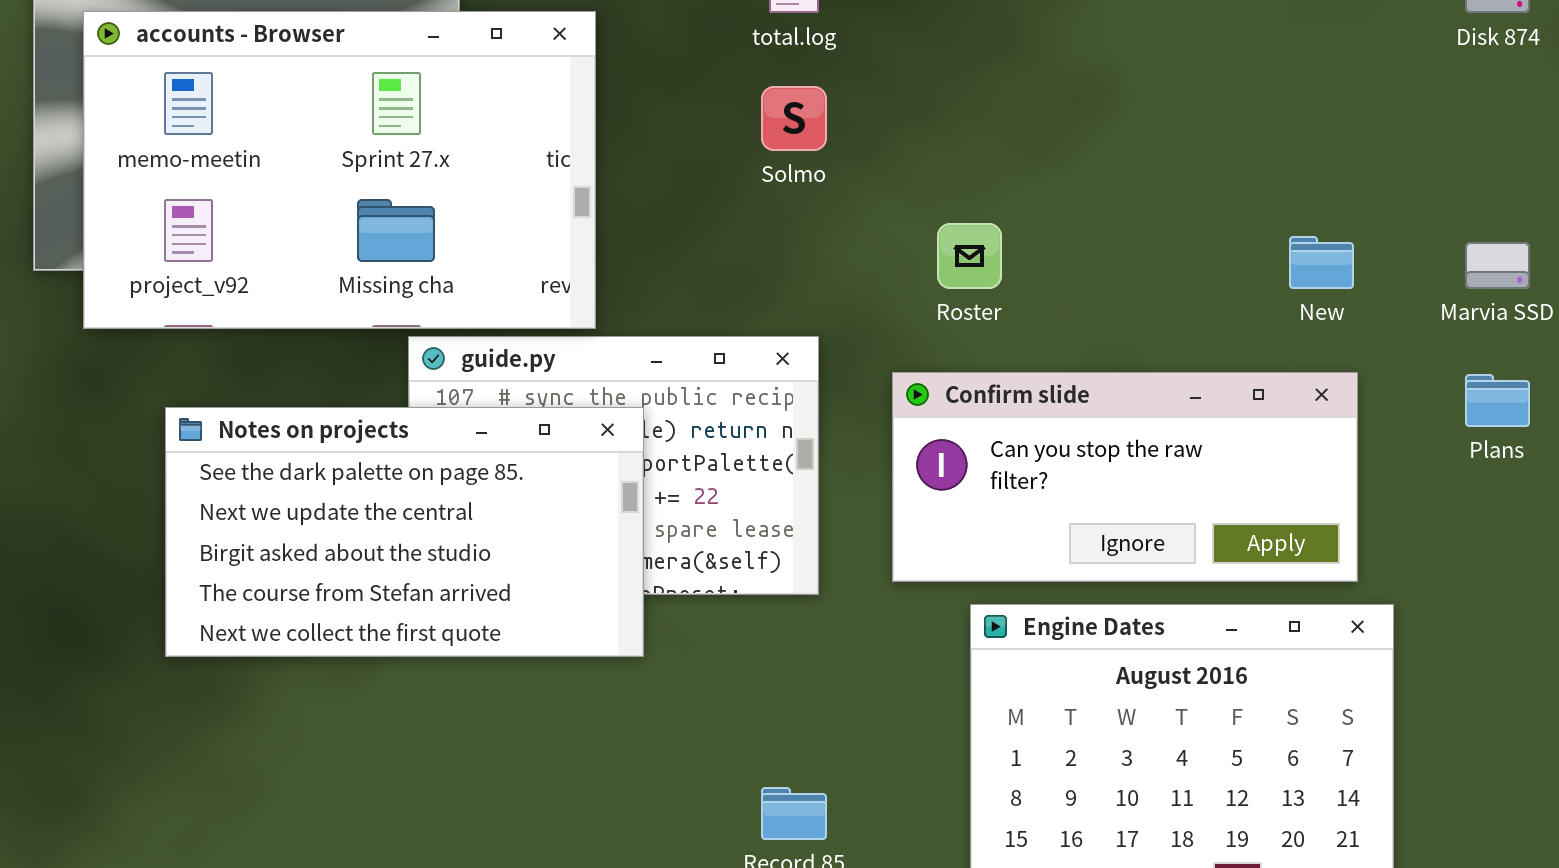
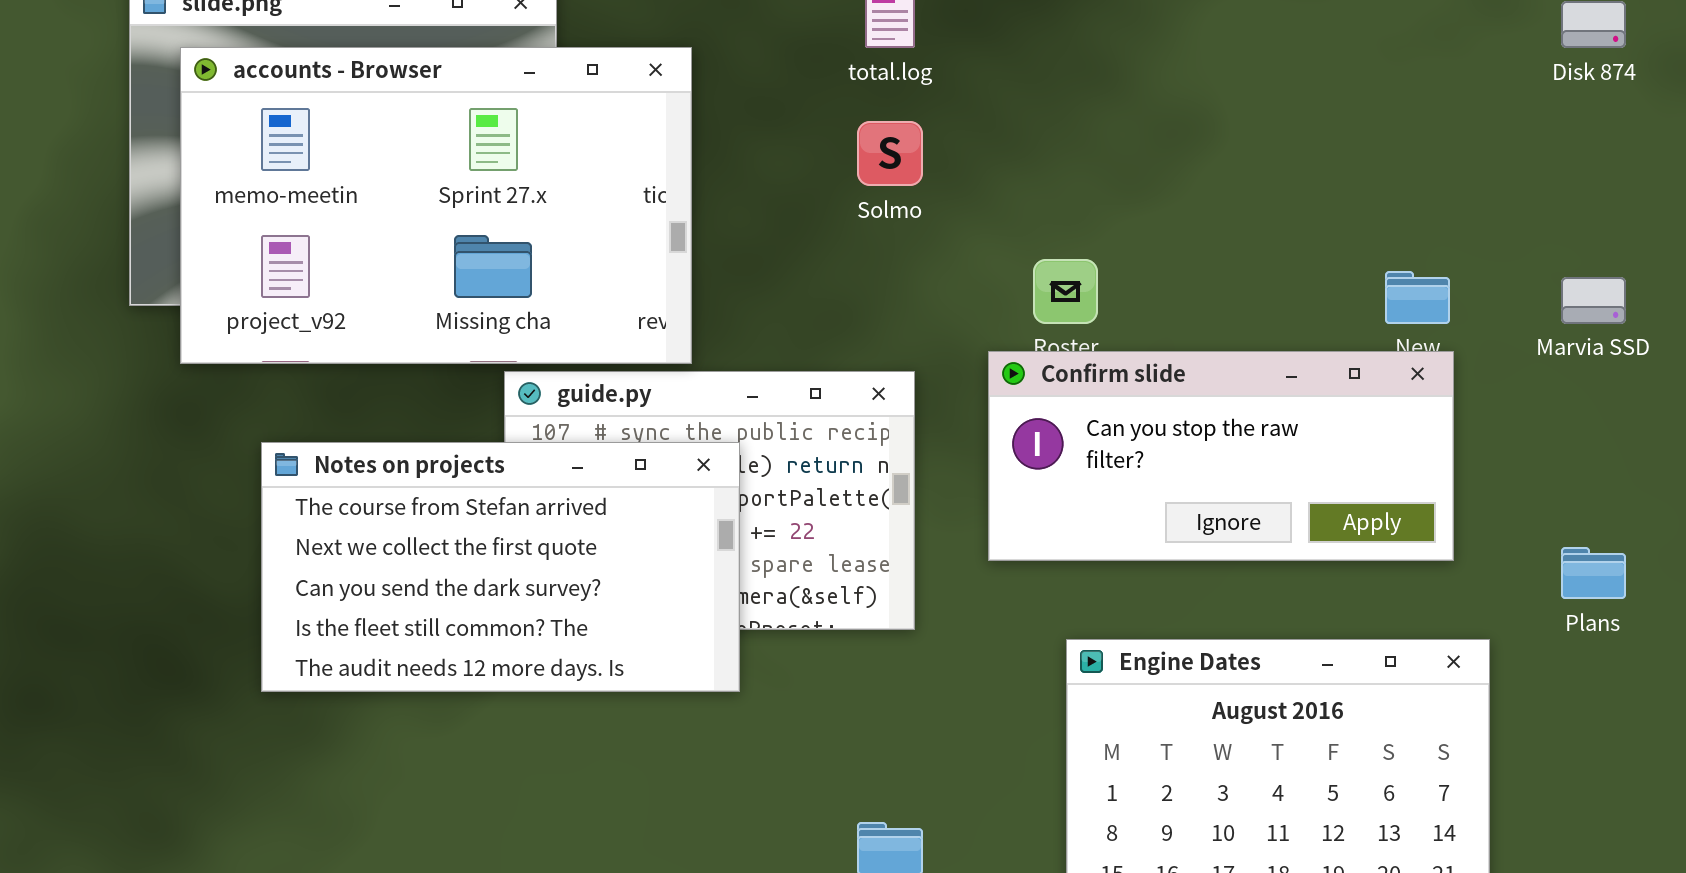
Confirm slide: [892,372,1358,582] -> [988,351,1454,561], moved
Plans: [1465,374,1530,427] -> [1561,547,1626,599], moved
Notes on projects: [165,407,644,657] -> [261,442,740,692], scrolled down 3 rows

